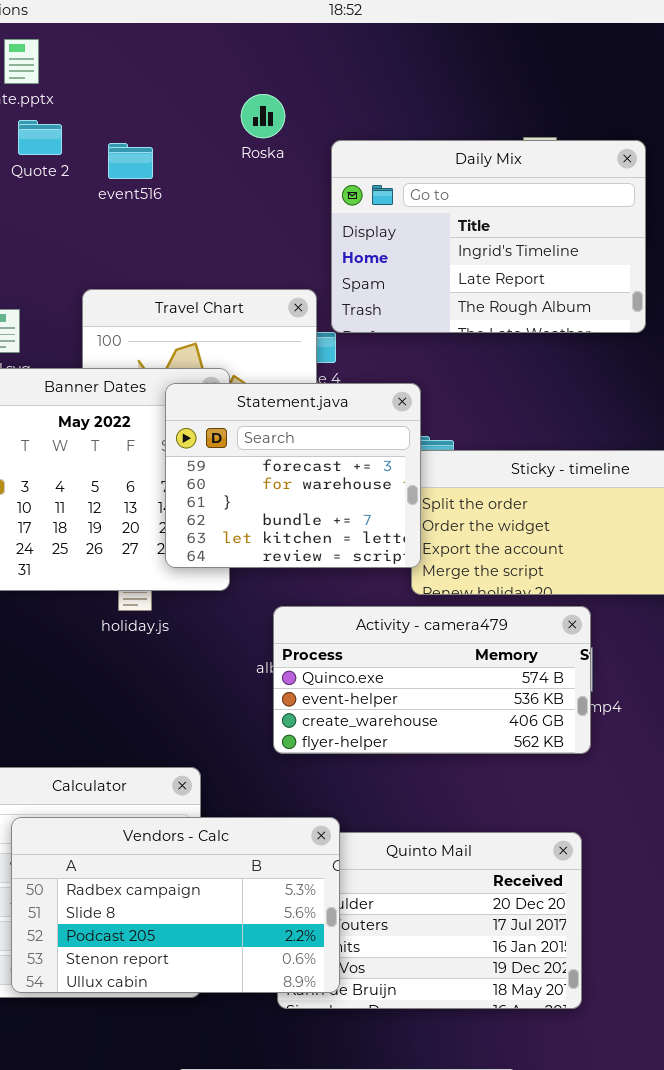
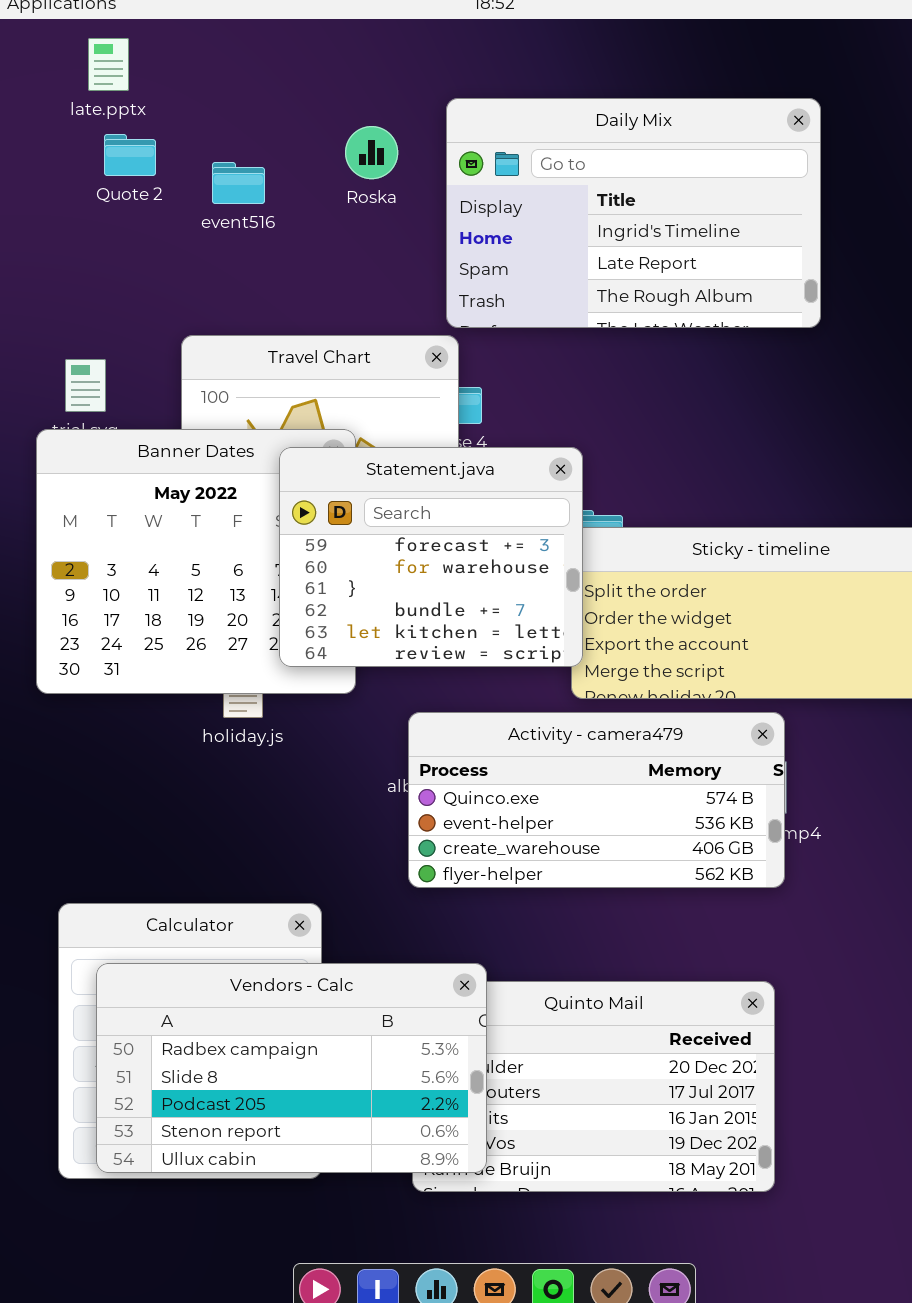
Roska: [241,94,285,138] -> [345,126,398,179], moved
Daily Mix: [331,140,646,333] -> [446,98,821,328], moved

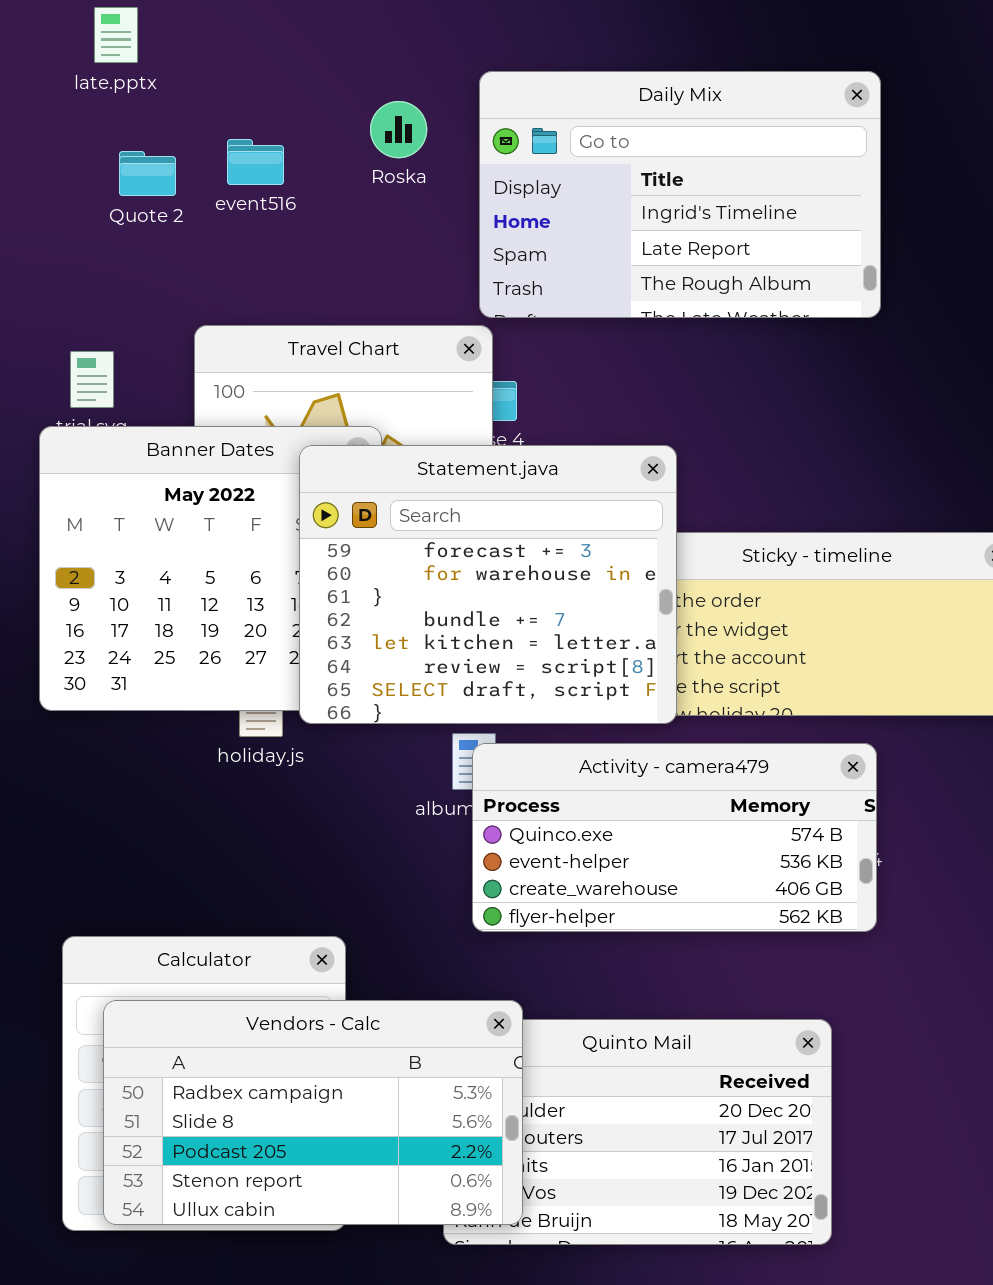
Quote 2: [104,134,156,176] -> [119,151,176,196], moved
Statement.java: [279,447,583,667] -> [299,445,677,724], resized
Activity - camera479: [408,712,785,888] -> [472,743,877,932], moved

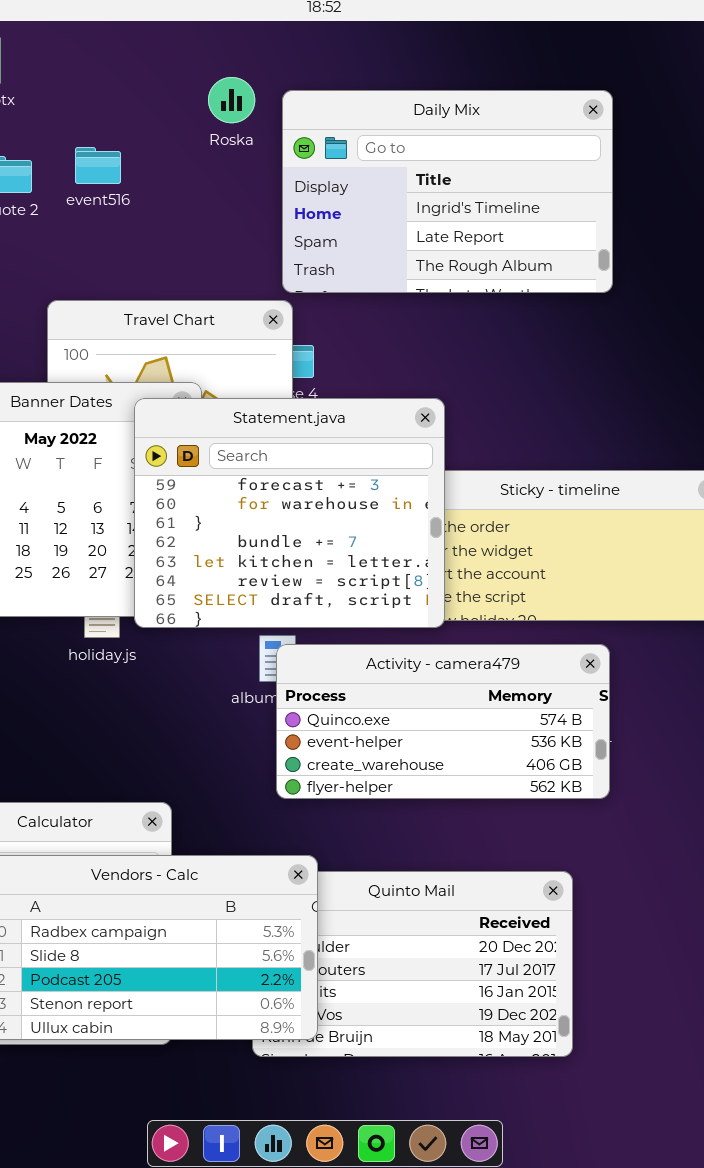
Roska: [370,101,427,158] -> [208,77,255,123], moved

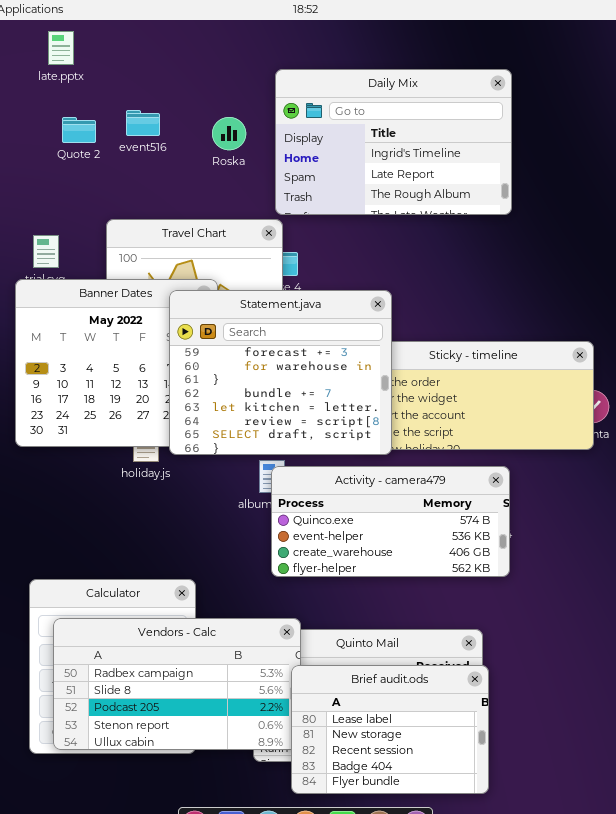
Roska: [208,77,255,123] -> [212,117,246,150], moved
Brief audit.ods: none -> [291,665,489,794], opened

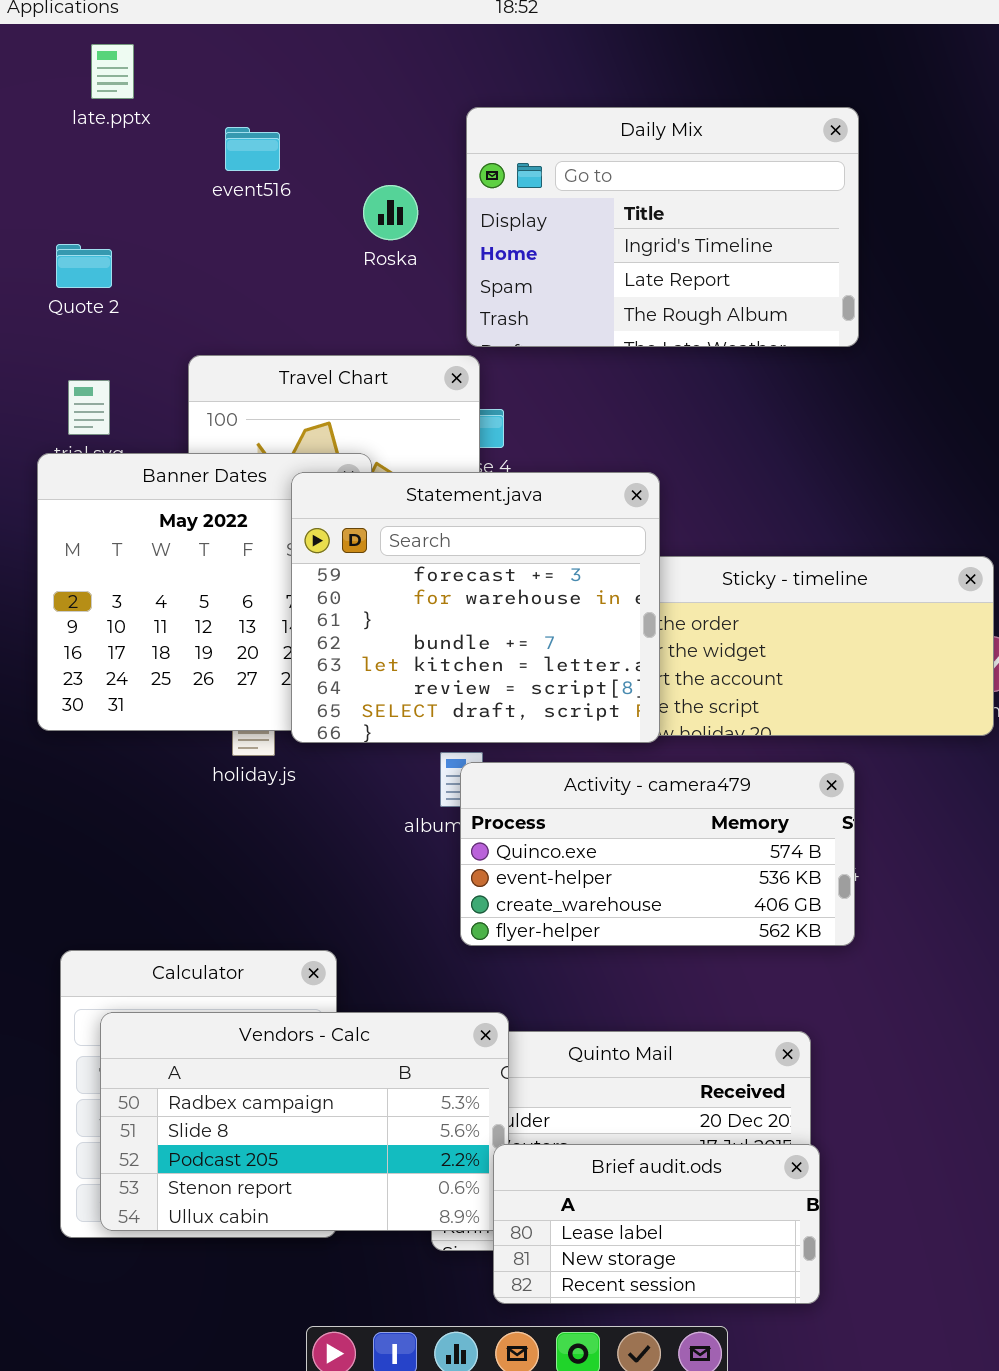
event516: [126,110,160,136] -> [225,127,280,171], moved
Quote 2: [62,117,96,143] -> [56,244,112,288], moved
Brief audit.ods: [291,665,489,794] -> [493,1144,820,1304], resized

